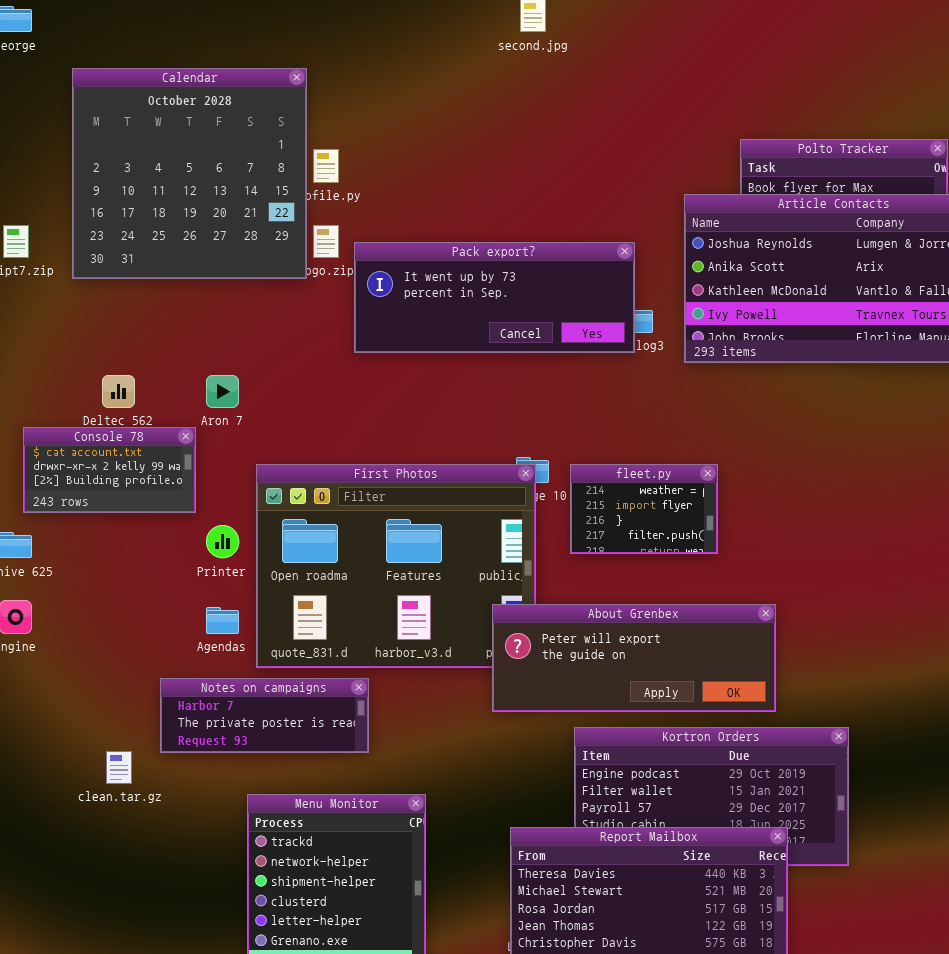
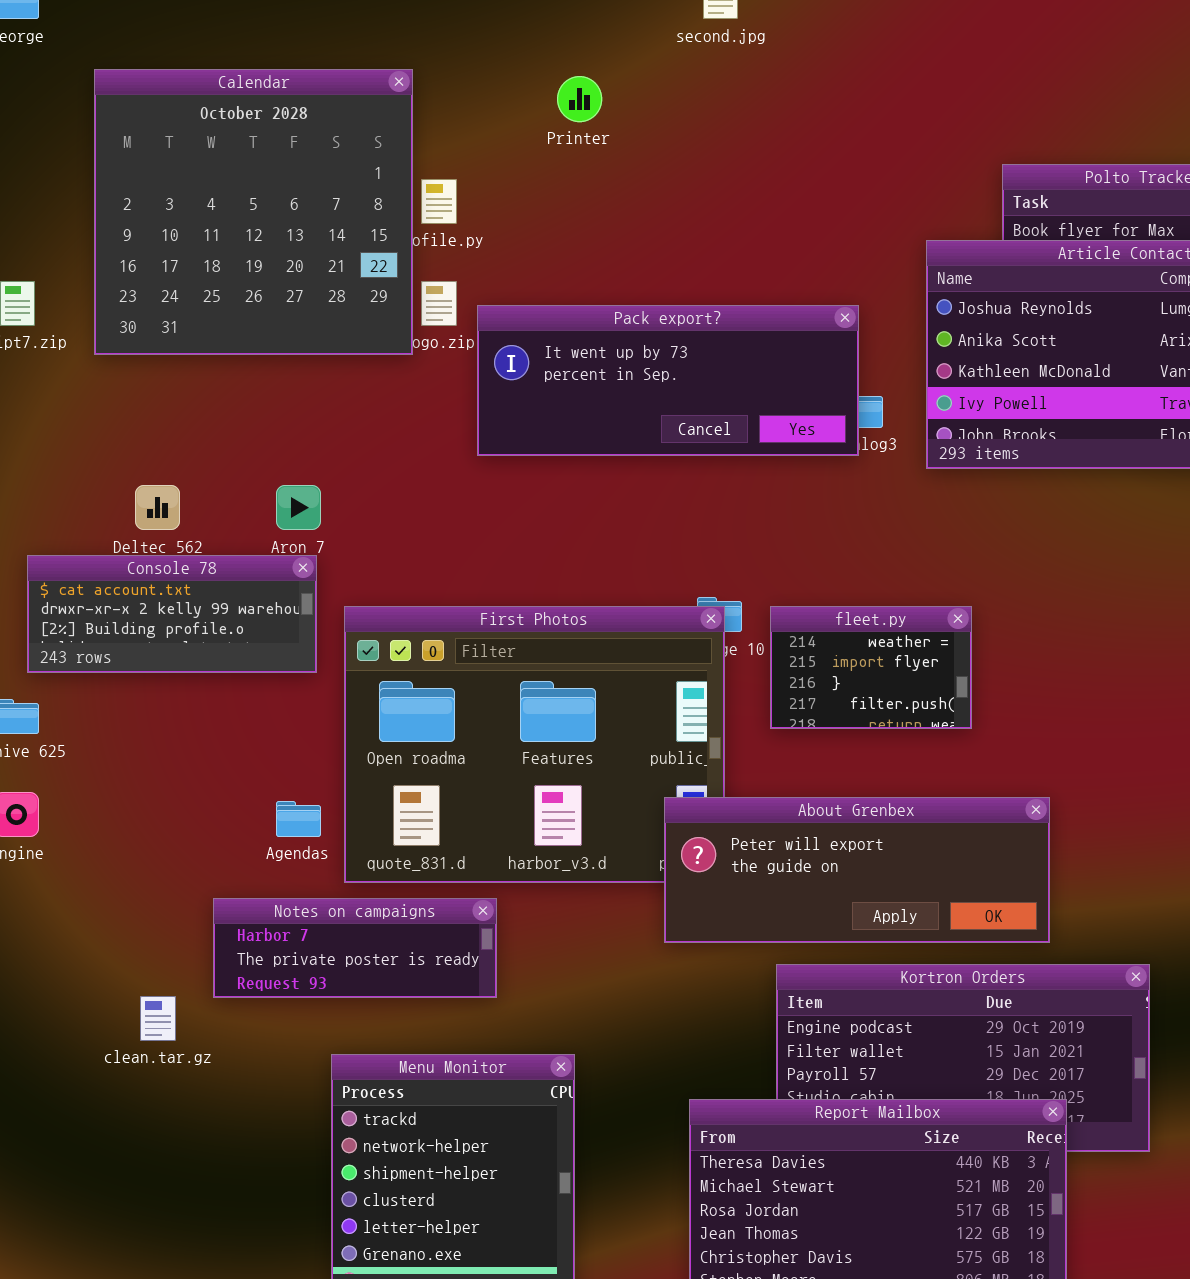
Console 78: [23,427,196,513] -> [27,555,317,673], resized
Printer: [206,525,239,558] -> [557,76,602,122], moved

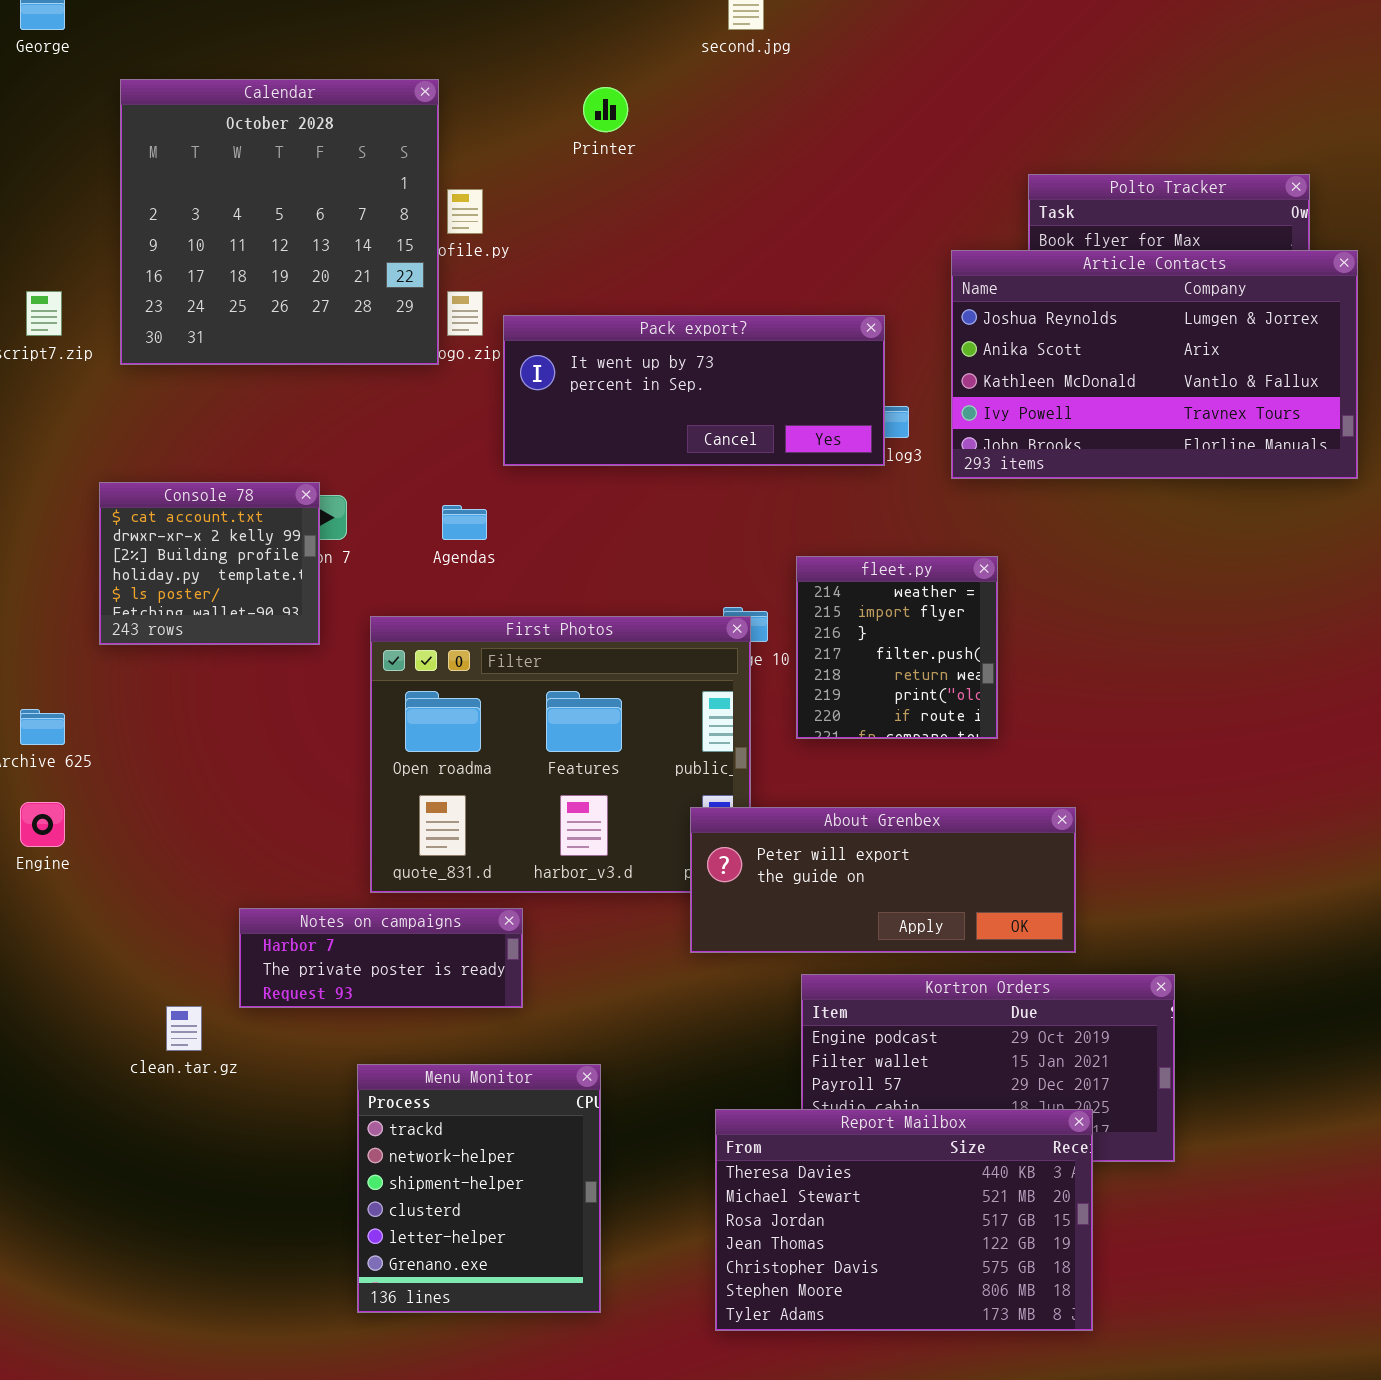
Console 78: [27,555,317,673] -> [99,482,320,645], moved, resized
fleet.py: [770,606,972,729] -> [796,556,998,739], resized
Agendas: [276,801,321,837] -> [442,505,487,540], moved

